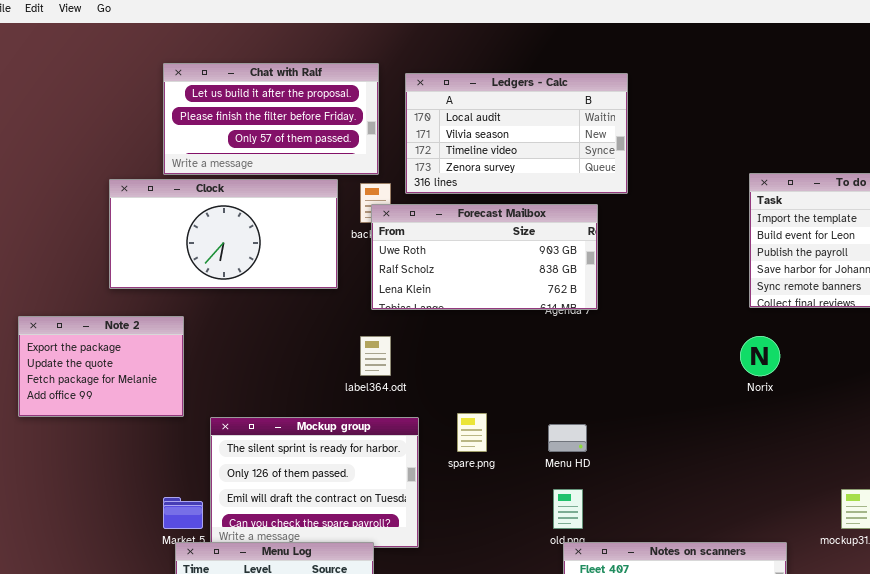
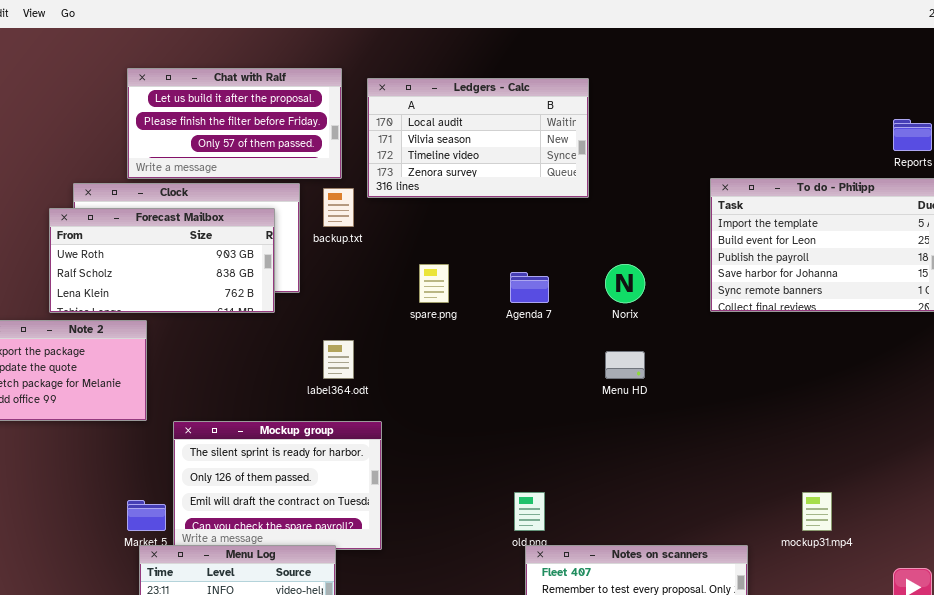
Forecast Mailbox: [371,204,598,310] -> [49,208,275,313], moved
Norix: [740,336,780,376] -> [605,264,645,303], moved
spare.png: [457,413,487,452] -> [419,264,449,303], moved
Menu HD: [548,424,587,452] -> [605,351,645,379], moved

